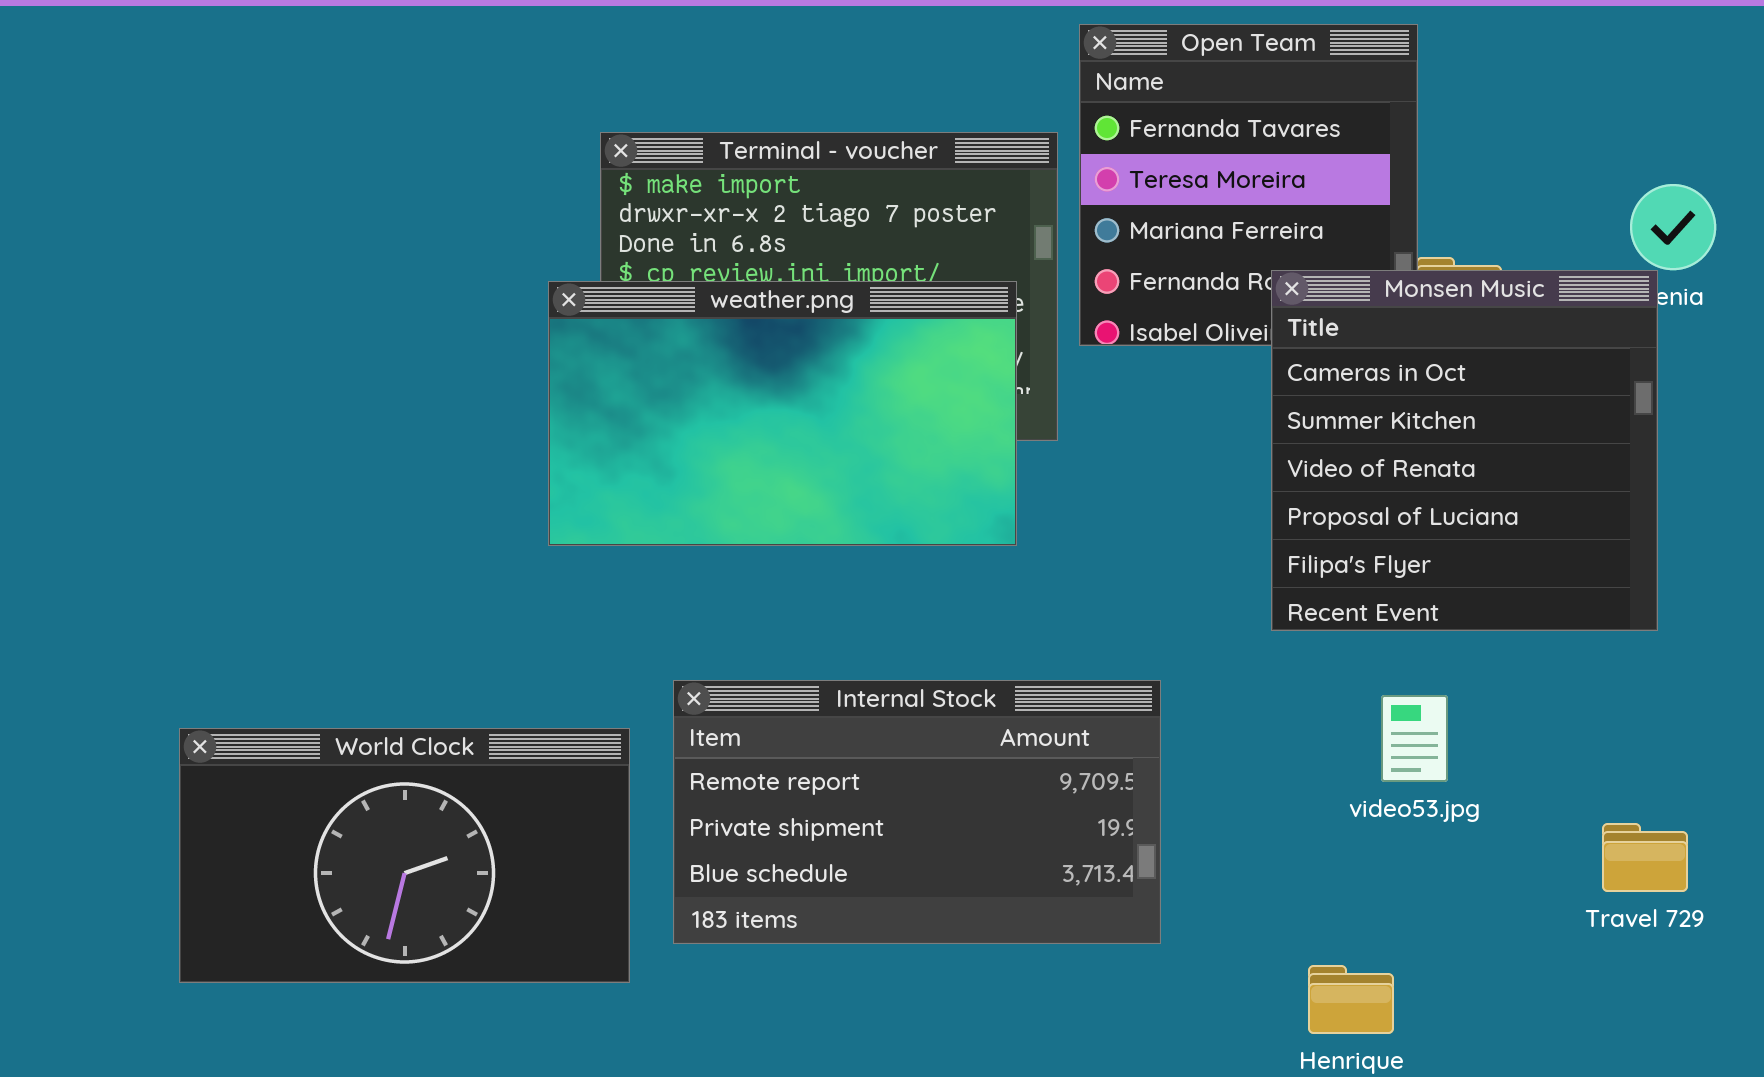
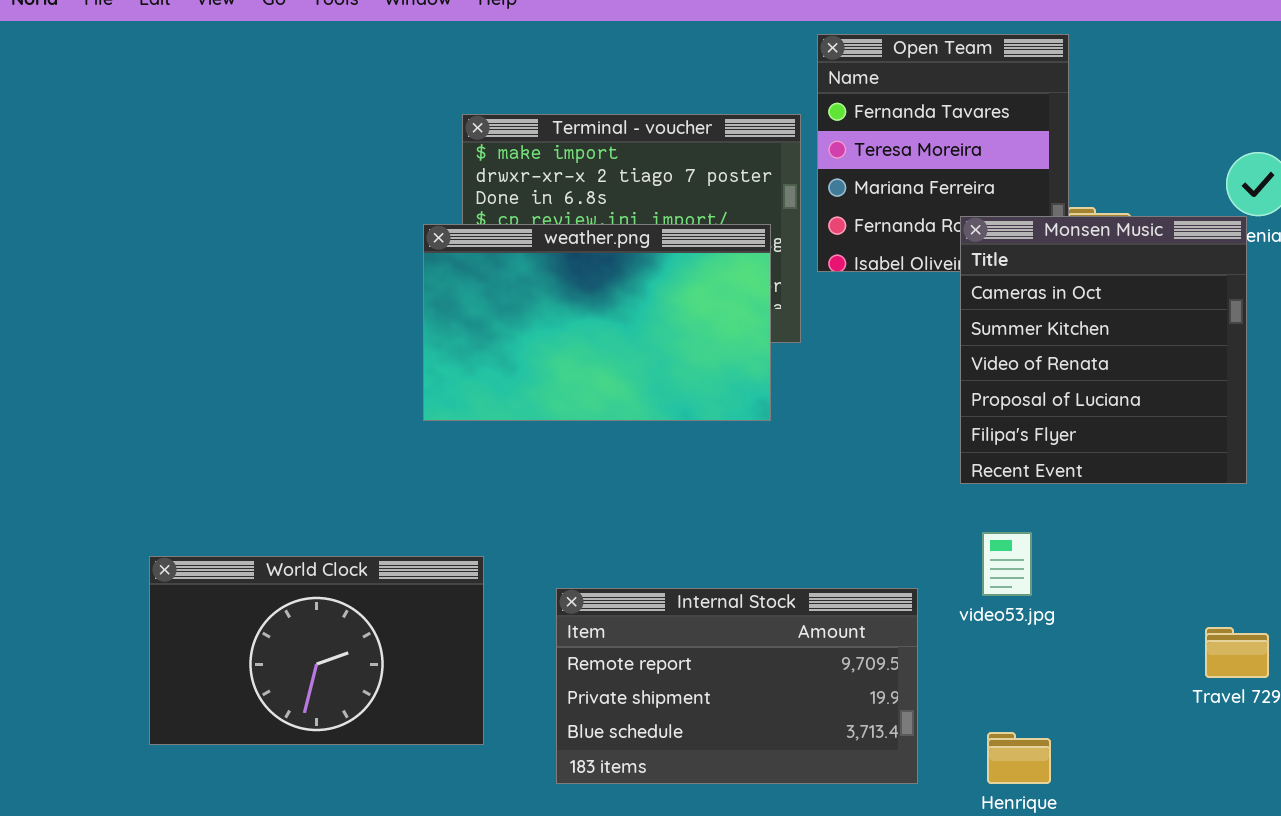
Internal Stock: [673,680,1161,944] -> [556,588,918,784], moved
video53.jpg: [1381,695,1448,782] -> [982,532,1032,596], moved

